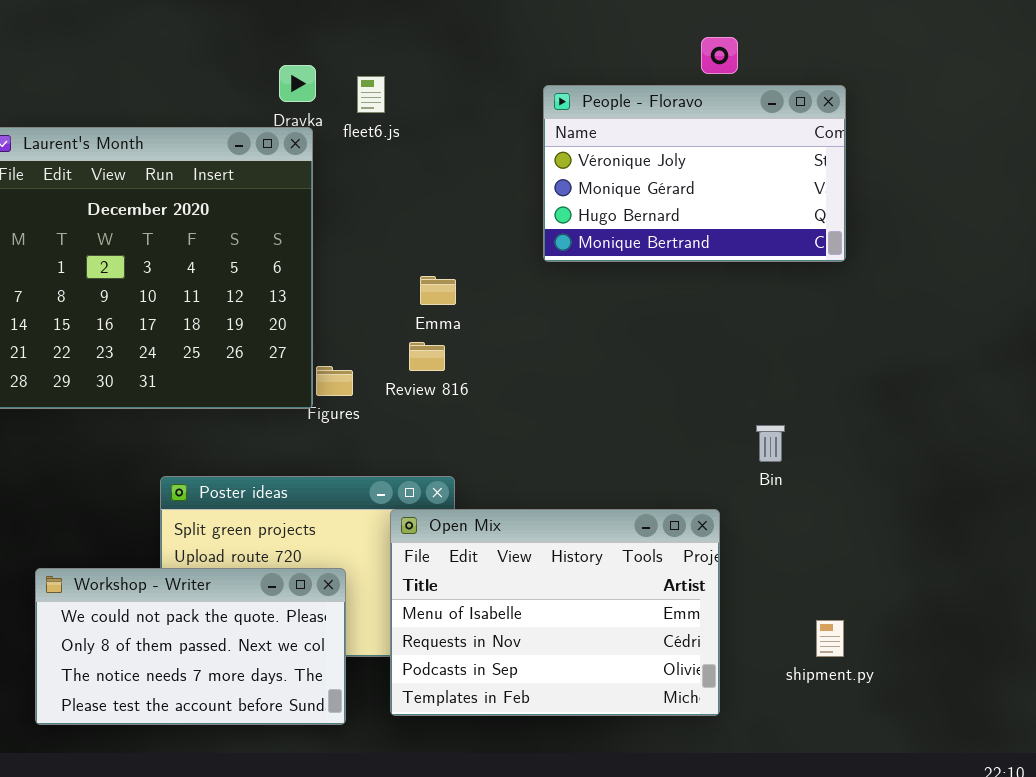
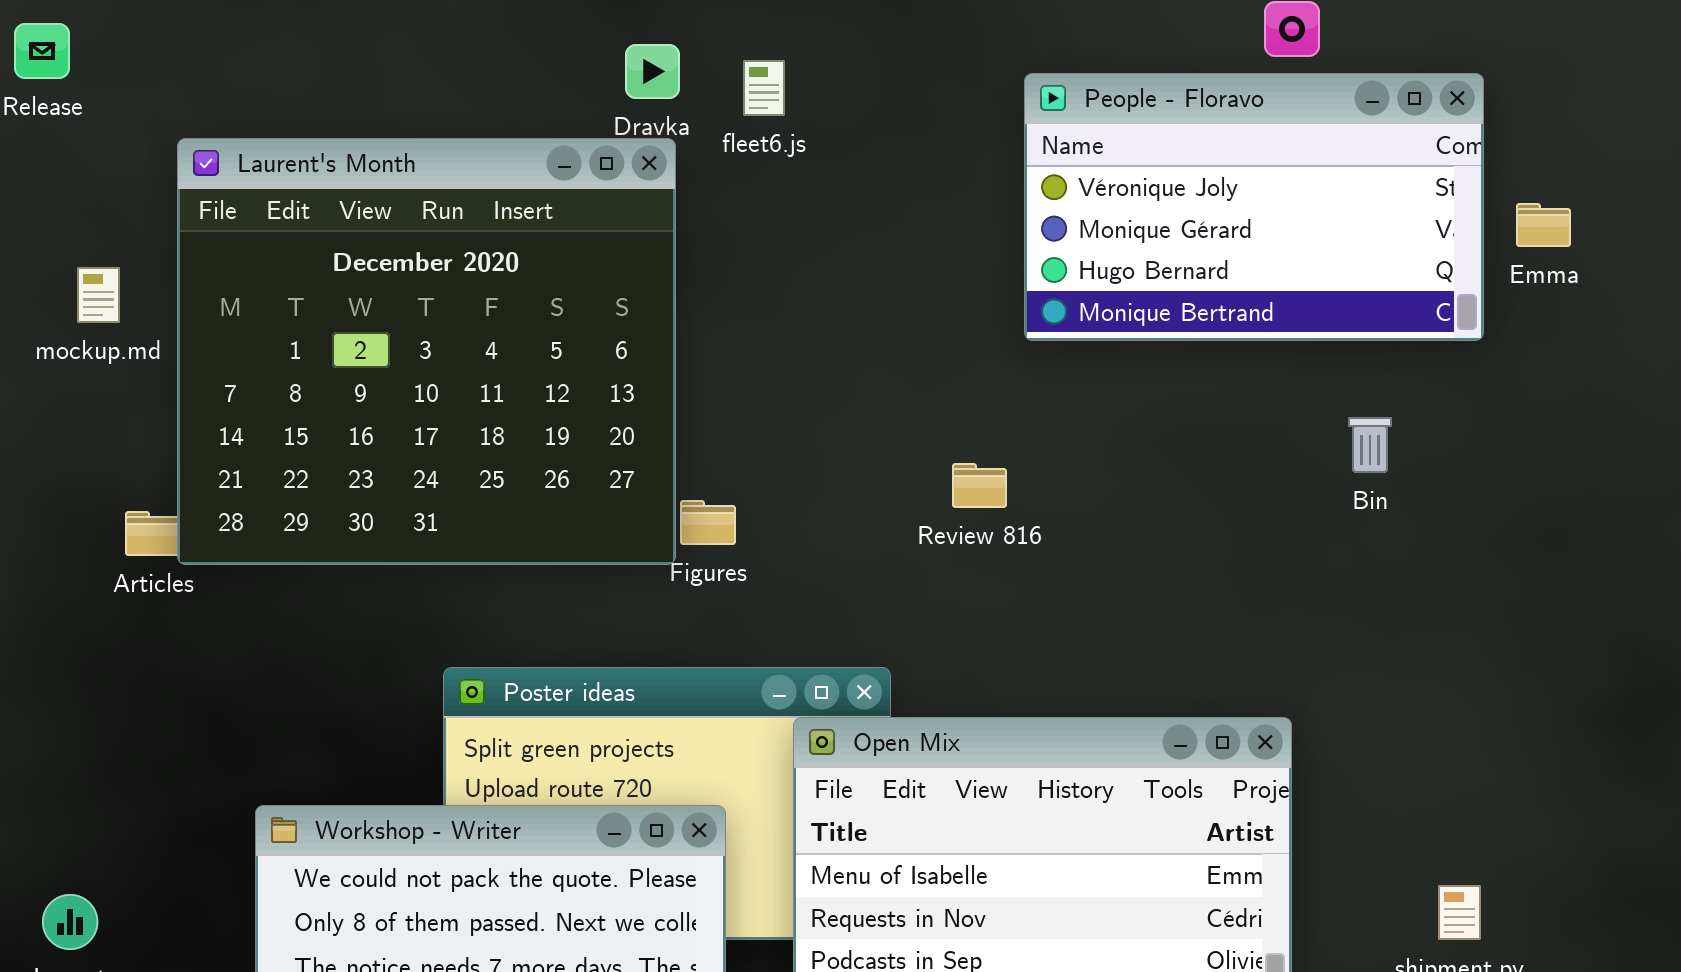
Emma: [420,276,456,305] -> [1516,203,1571,247], moved
Review 816: [409,342,445,371] -> [952,463,1007,508], moved
Bin: [756,425,785,462] -> [1348,417,1392,473], moved

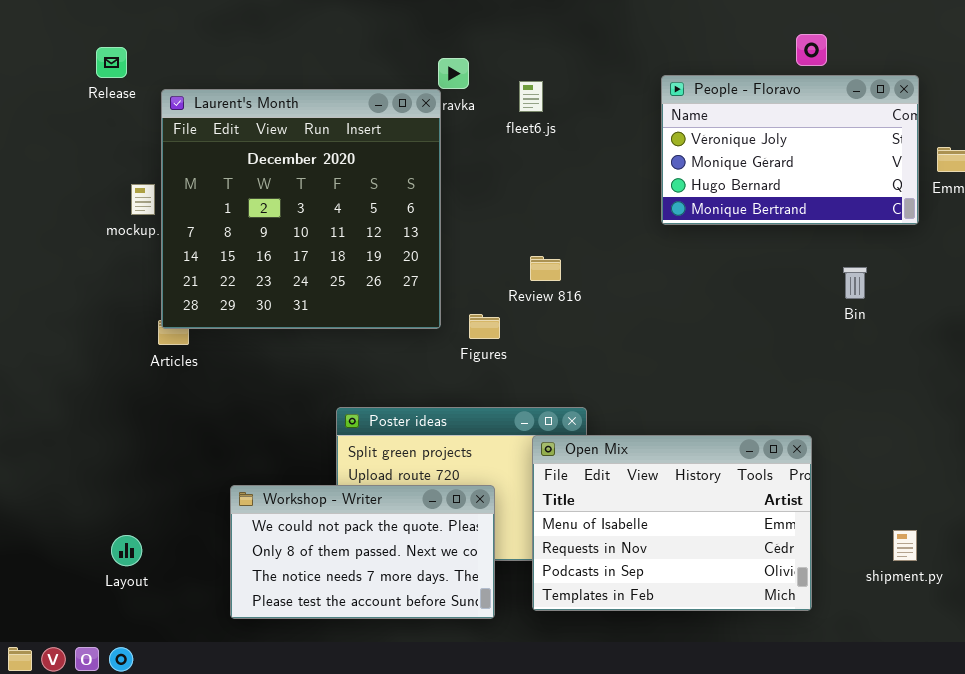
fleet6.js: [743,60,785,116] -> [519,81,543,112], moved
Laurent's Month: [177,138,676,565] -> [161,89,441,329], moved
Review 816: [952,463,1007,508] -> [530,256,561,281], moved

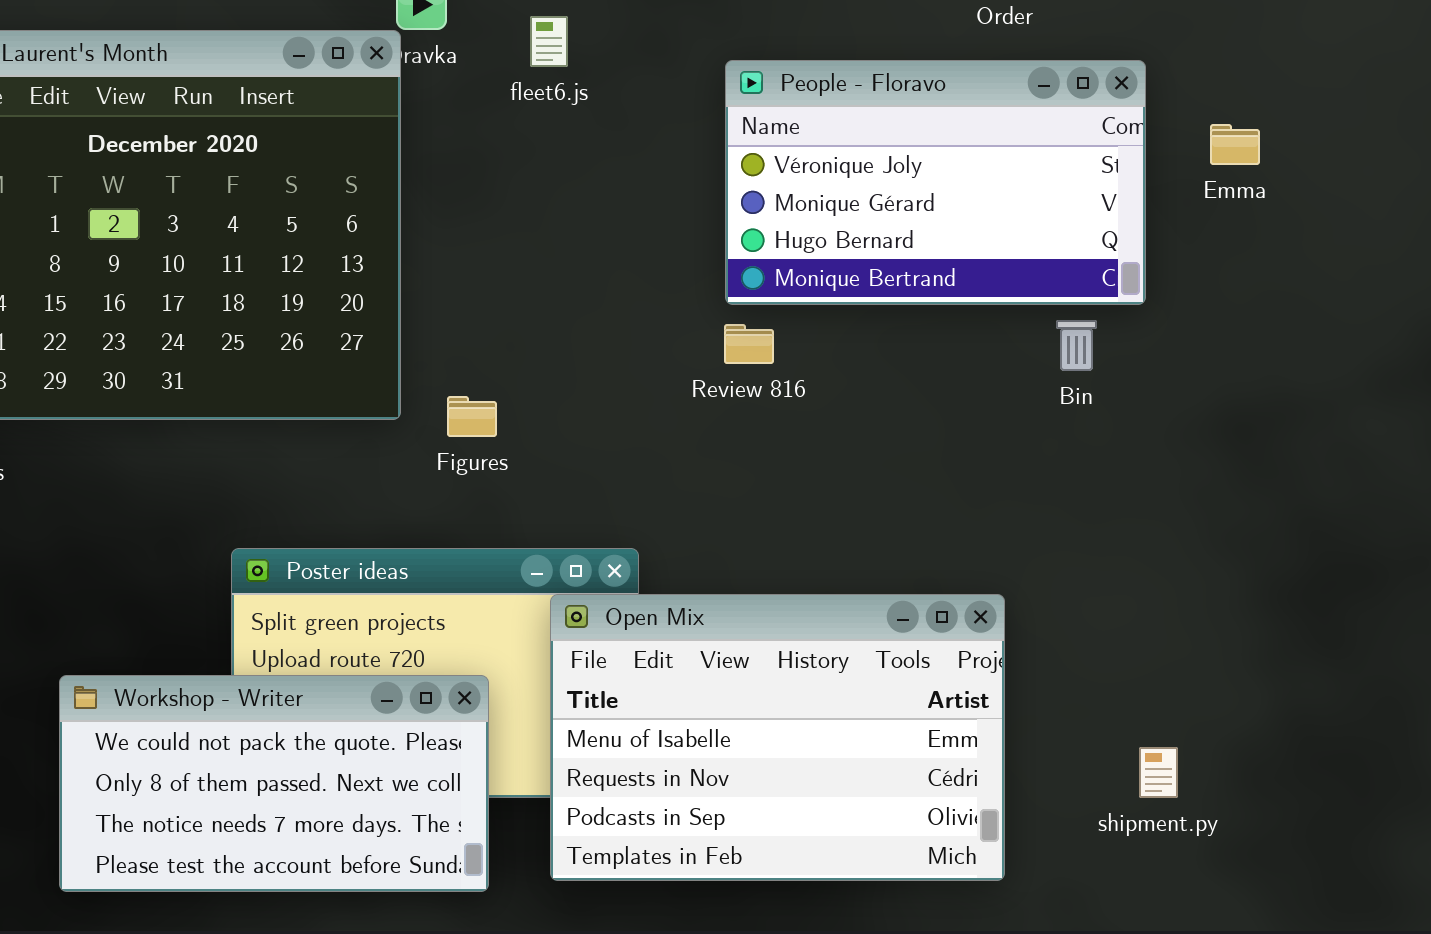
People - Floravo: [661,75,919,225] -> [725,60,1146,305], moved
Review 816: [530,256,561,281] -> [724,324,774,364], moved

